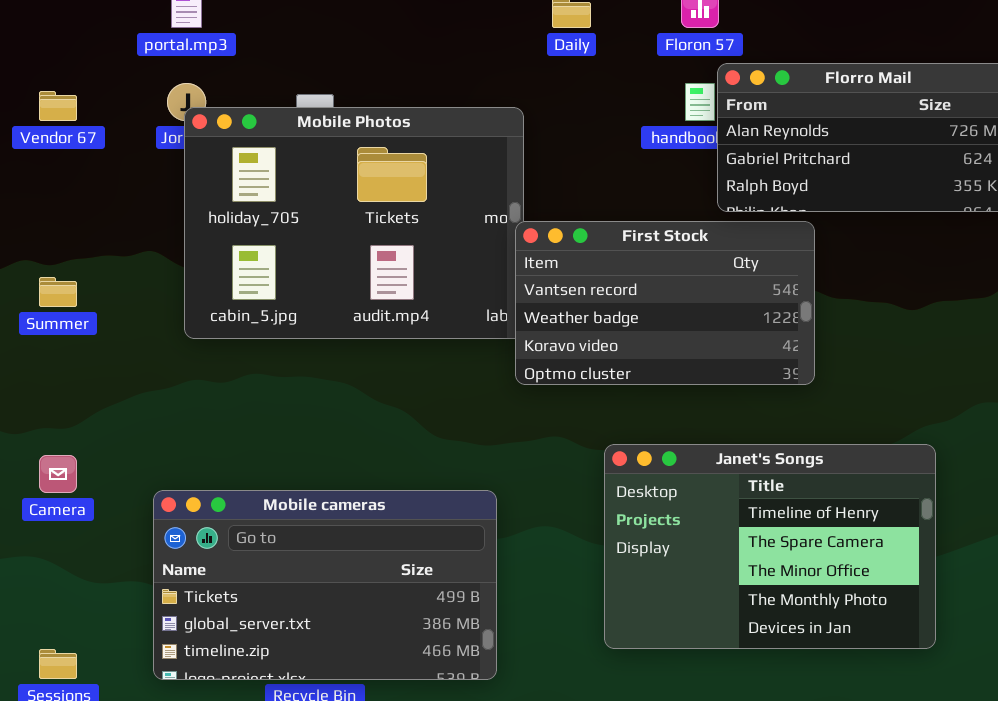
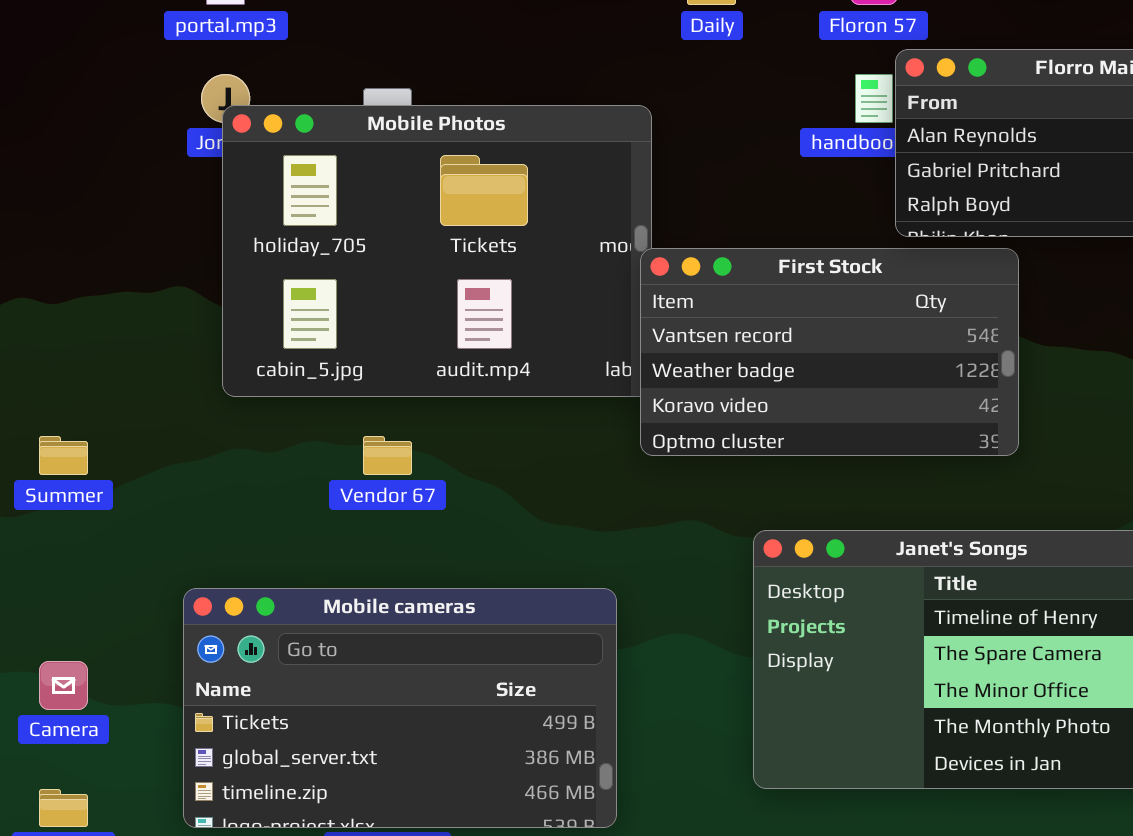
Vendor 67: [39,91,77,121] -> [363,436,412,475], moved
Summer: [39,277,77,307] -> [39,436,88,475], moved
Camera: [39,455,77,493] -> [39,661,88,710], moved

